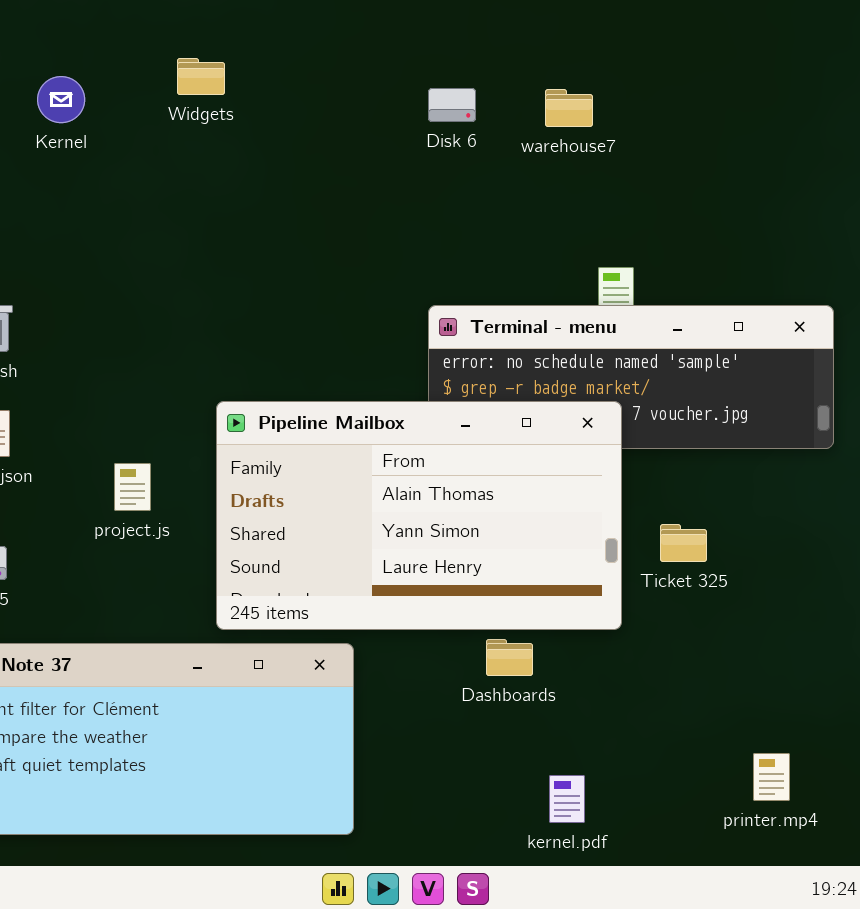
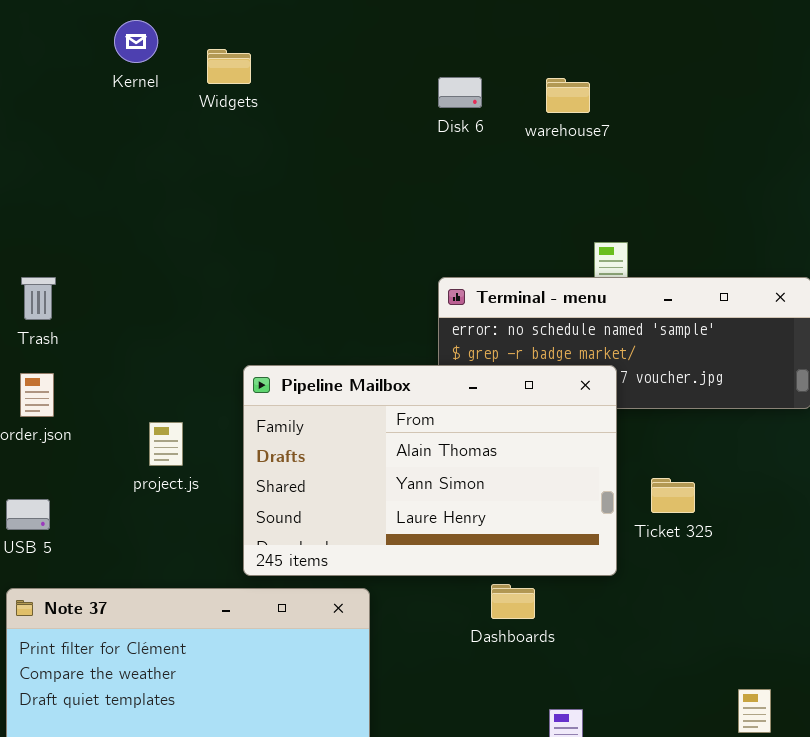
Kernel: [37,76,85,123] -> [114,20,158,63], moved

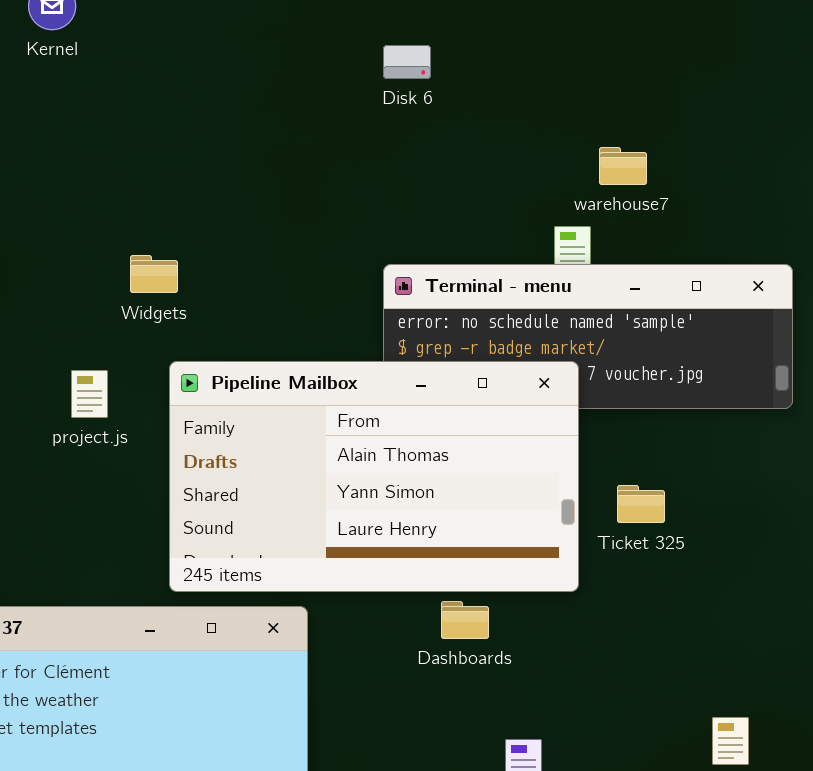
Widgets: [207,49,251,84] -> [130,255,178,293], moved
warehouse7: [546,78,590,113] -> [599,147,647,185], moved
project.js: [149,422,183,466] -> [71,370,108,418], moved

